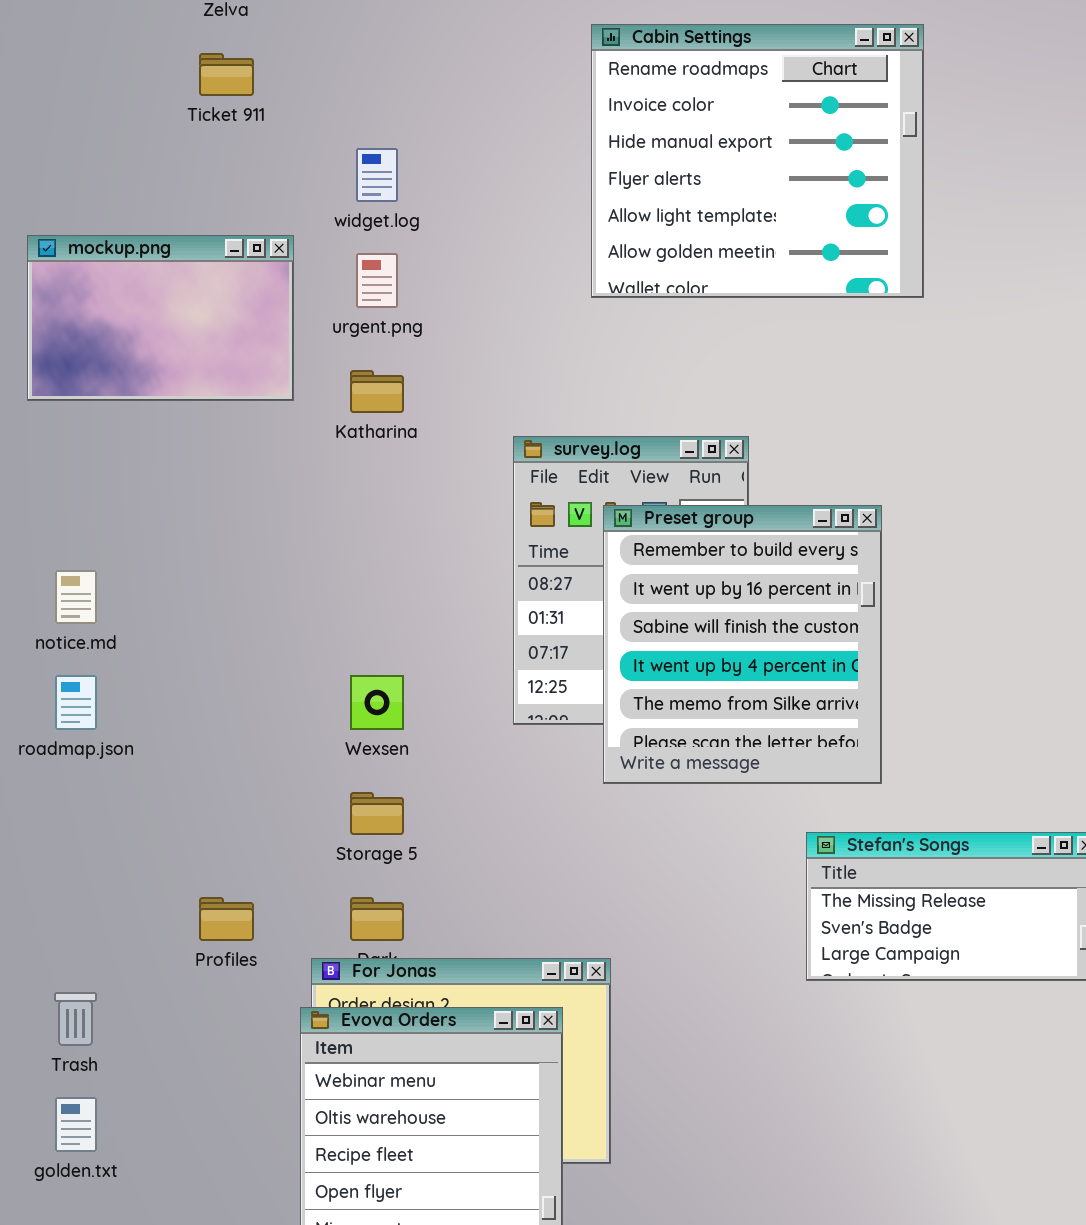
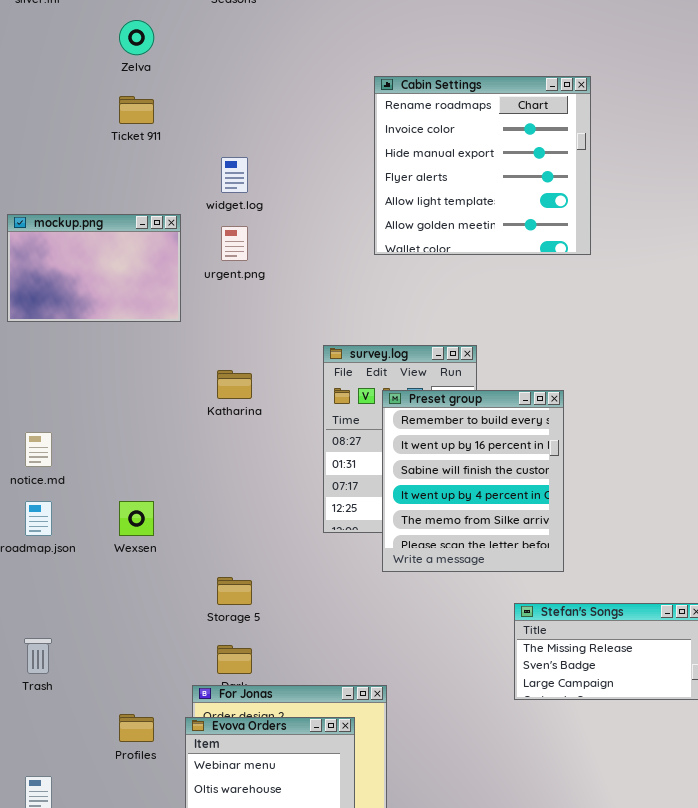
Katharina: [350,370,404,413] -> [217,370,252,399], moved
Wexsen: [350,675,404,730] -> [119,501,154,536], moved
Profiles: [199,897,254,941] -> [119,714,154,742], moved
Trash: [54,992,97,1046] -> [24,638,52,674], moved

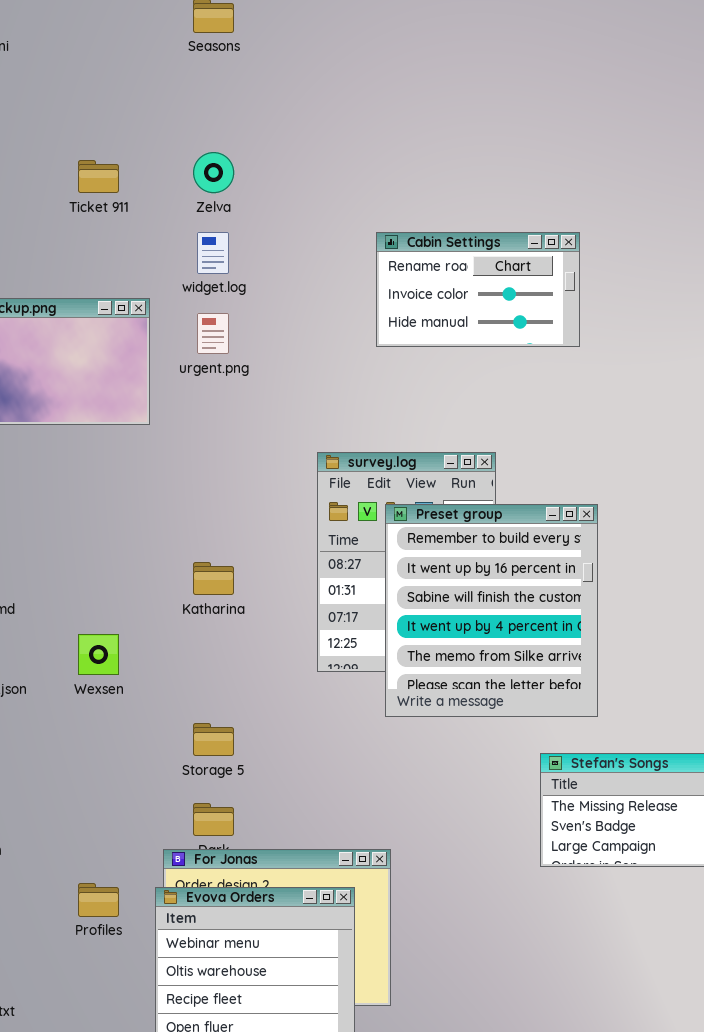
Zelva: [119,20,154,55] -> [193,152,234,193], moved
Cabin Settings: [374,76,591,255] -> [376,232,580,347], resized
Katharina: [217,370,252,399] -> [193,562,234,595], moved

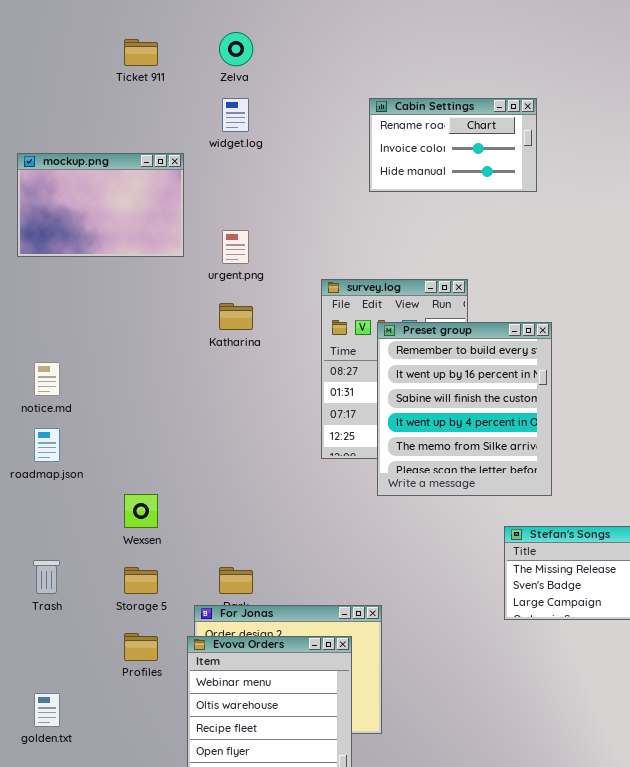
urgent.png: [197,313,229,354] -> [222,230,249,264], moved
Katharina: [193,562,234,595] -> [219,303,253,330], moved
Wexsen: [78,634,119,675] -> [124,494,158,528], moved
Storage 5: [193,723,234,756] -> [124,567,158,594], moved

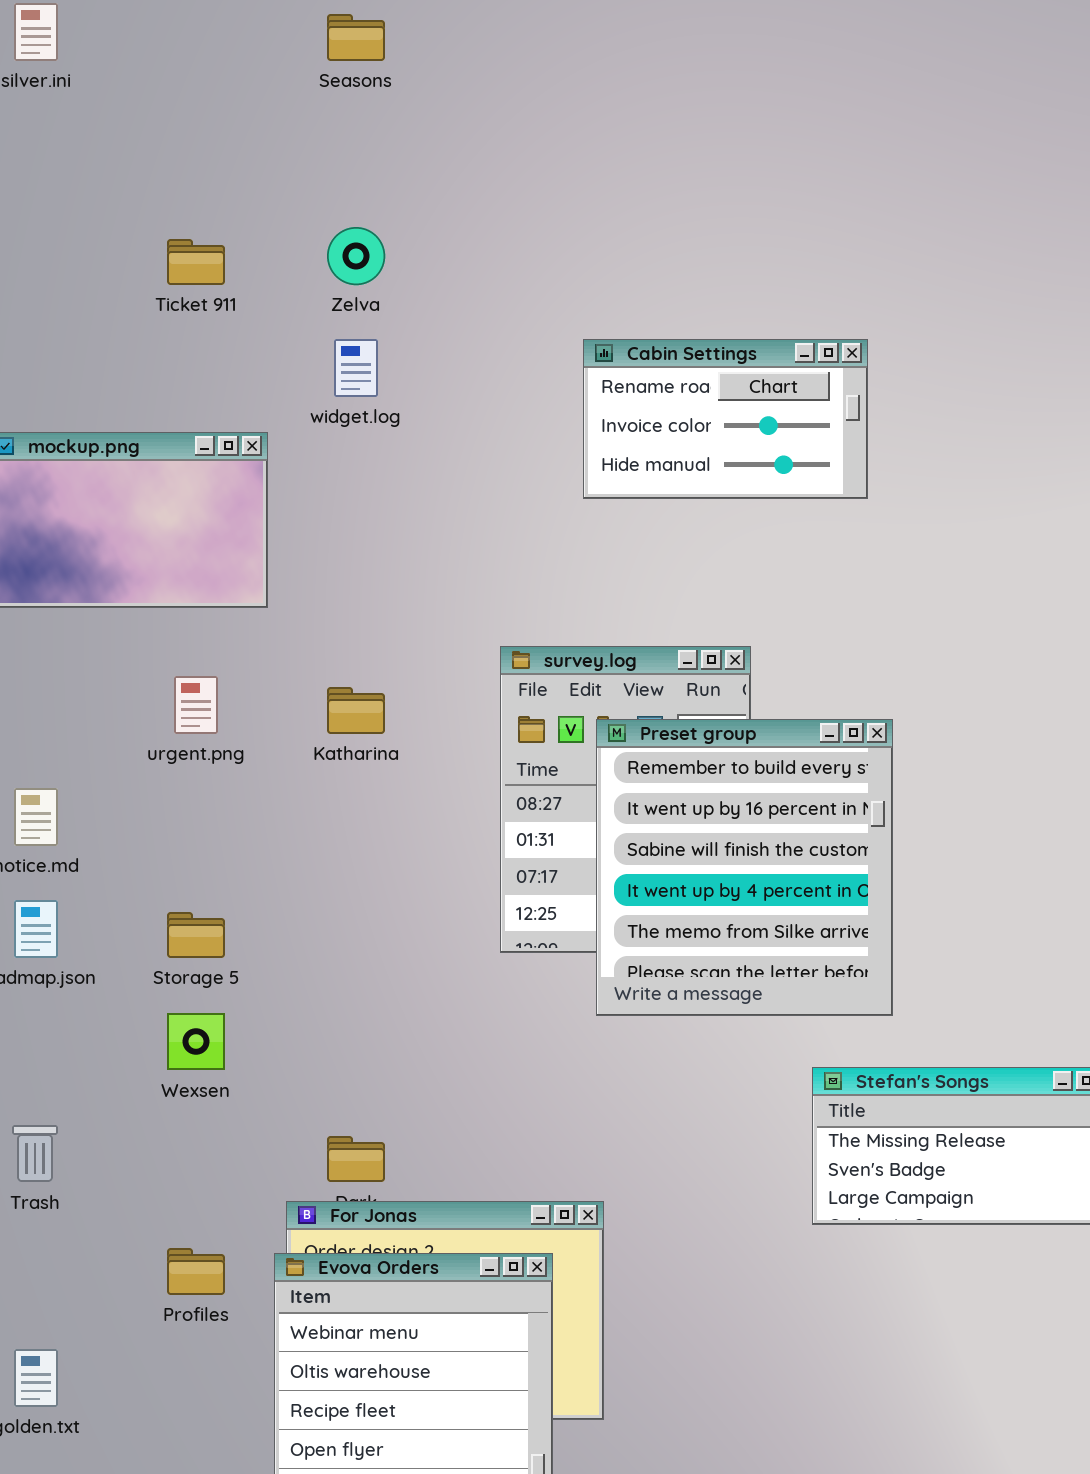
urgent.png: [222,230,249,264] -> [174,676,218,734], moved
Storage 5: [124,567,158,594] -> [167,912,225,958], moved

